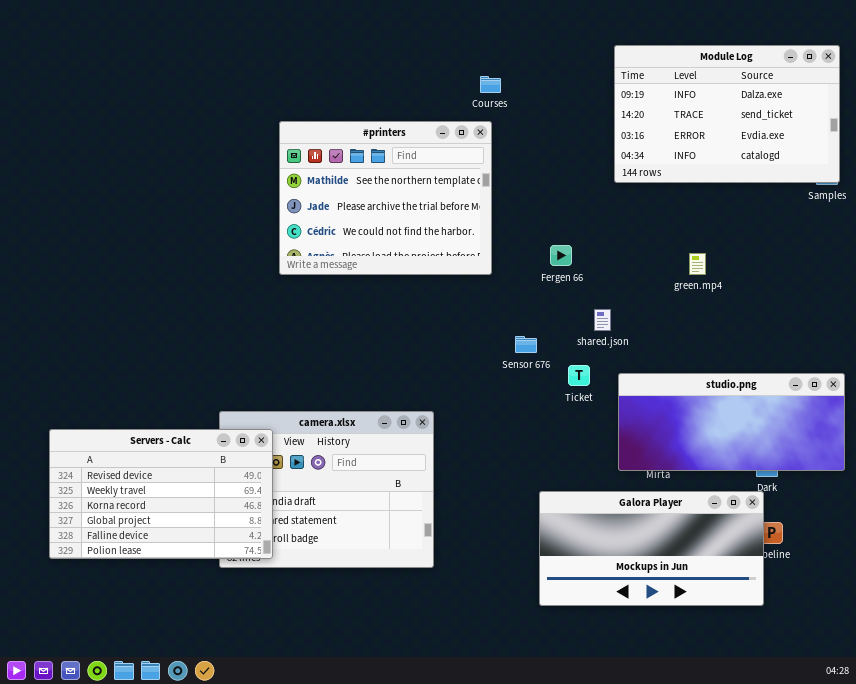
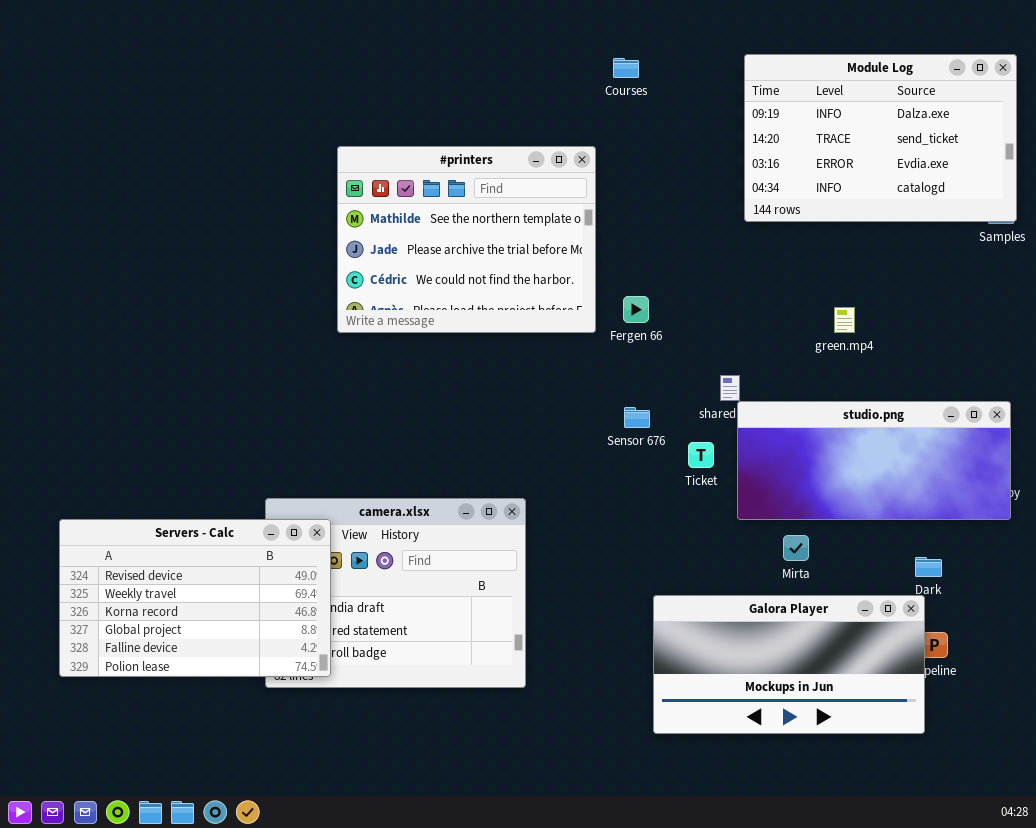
Courses: [480,76,501,93] -> [613,58,639,78], moved
Fergen 66: [550,245,572,266] -> [623,296,649,323], moved
studio.png: [618,373,845,471] -> [737,401,1011,520], moved

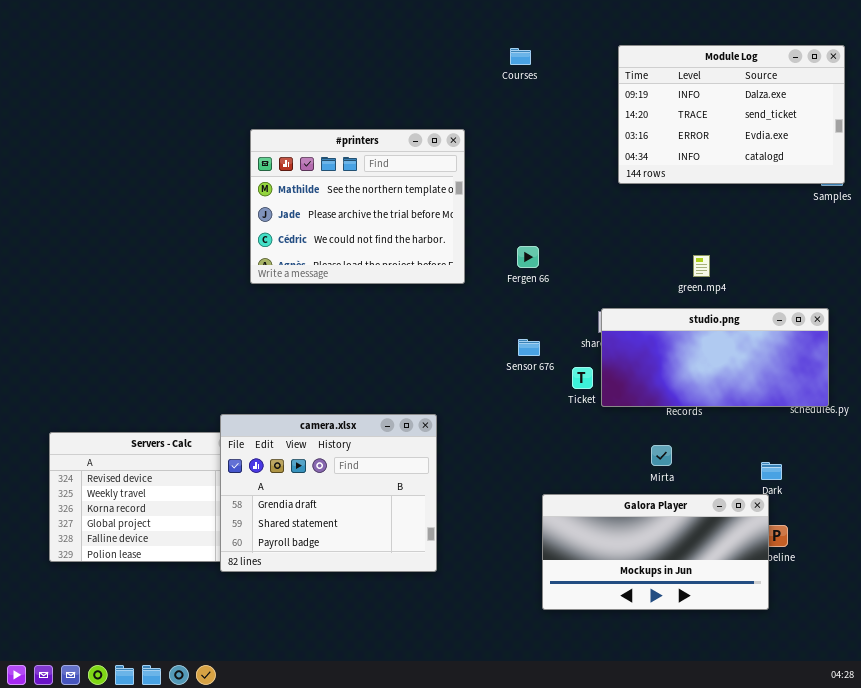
#printers: [337,146,596,333] -> [250,129,465,284], moved
studio.png: [737,401,1011,520] -> [601,308,829,407], moved
camera.xlsx: [265,498,526,688] -> [220,414,437,572], raised

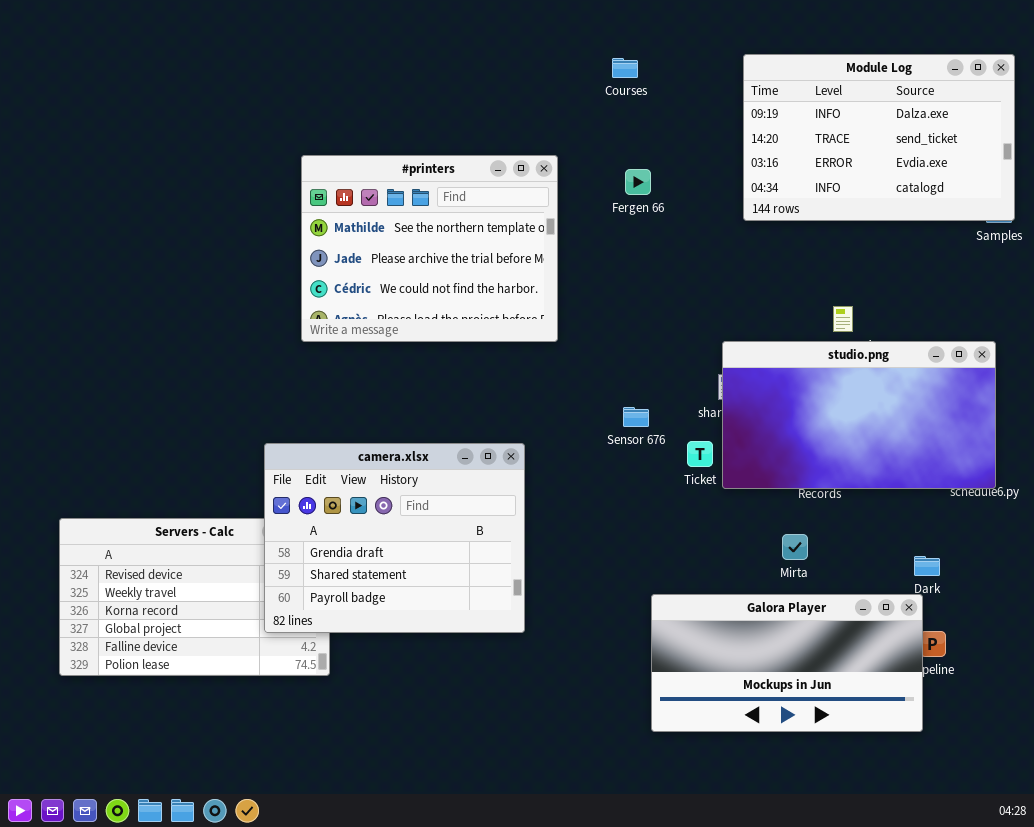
Fergen 66: [517,246,539,268] -> [625,169,651,195], moved
studio.png: [601,308,829,407] -> [722,341,996,489], resized
camera.xlsx: [220,414,437,572] -> [264,443,525,633], moved

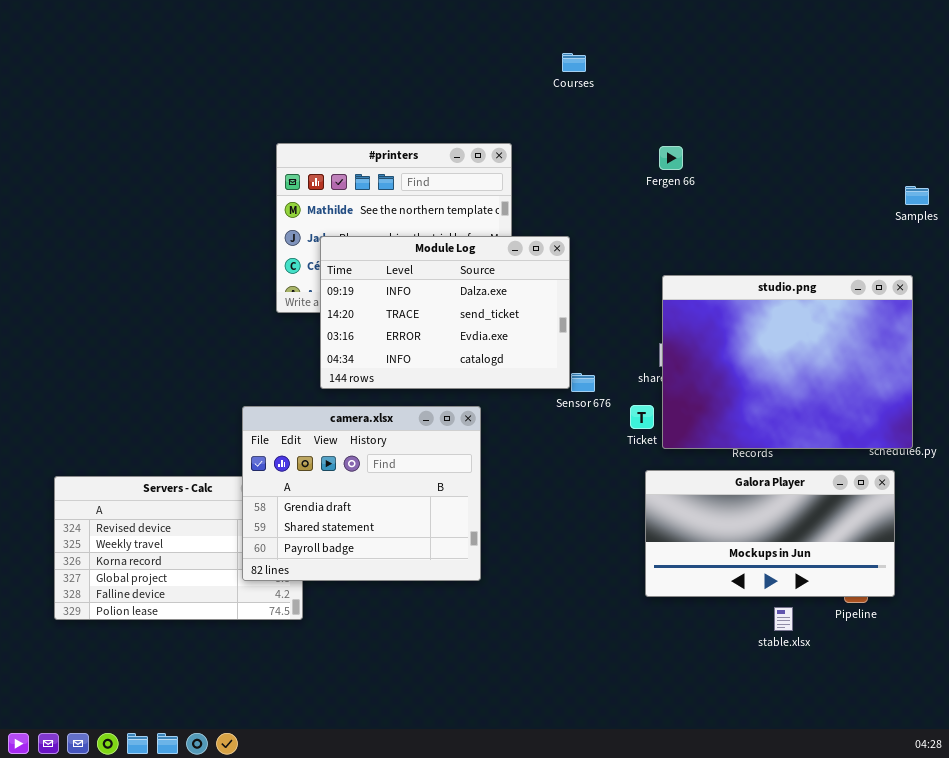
Module Log: [743,54,1015,221] -> [320,236,570,389], moved
Fergen 66: [625,169,651,195] -> [659,146,683,170], moved
studio.png: [722,341,996,489] -> [662,275,913,449], resized
Galora Player: [651,594,923,732] -> [645,470,895,597], moved

